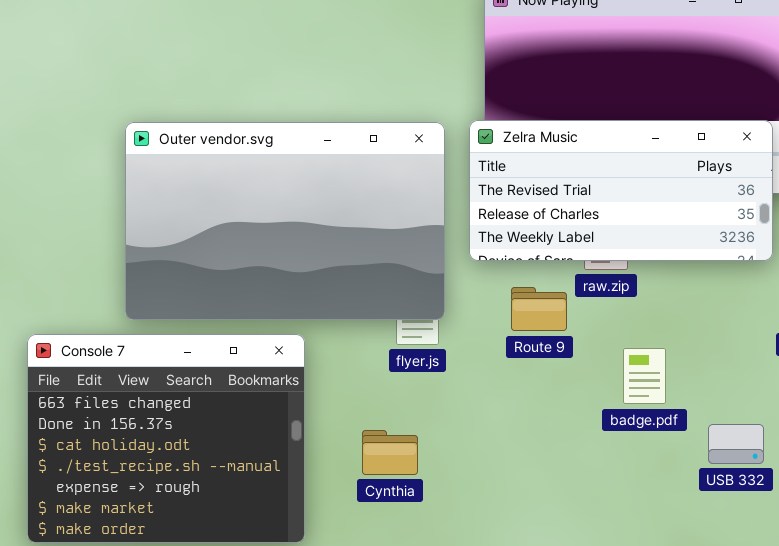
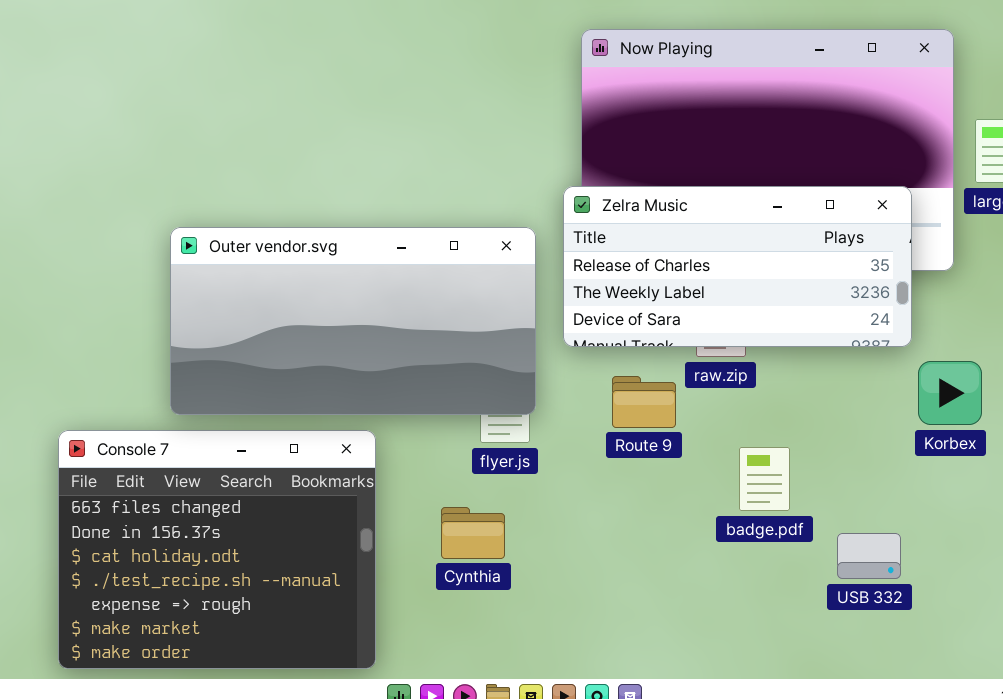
Zelra Music: [469,120,773,261] -> [563,186,912,347], scrolled down 1 row
Outer vendor.svg: [125,122,445,320] -> [170,227,536,415], resized
Cynthia: [362,430,418,475] -> [441,507,505,559], moved

